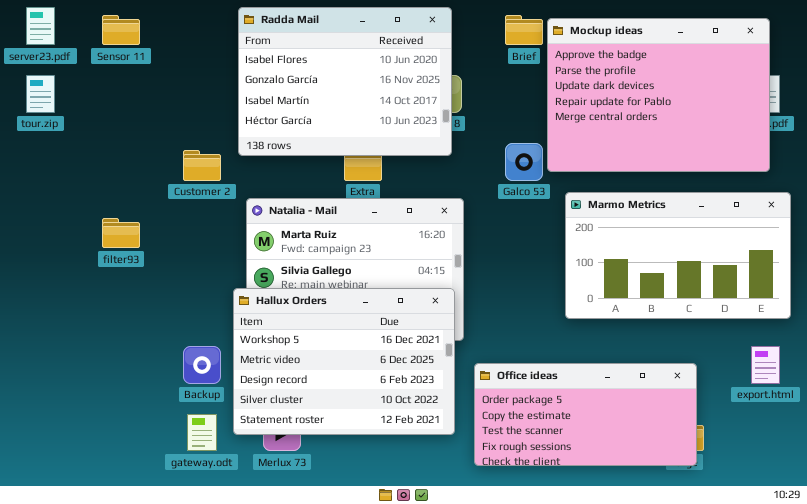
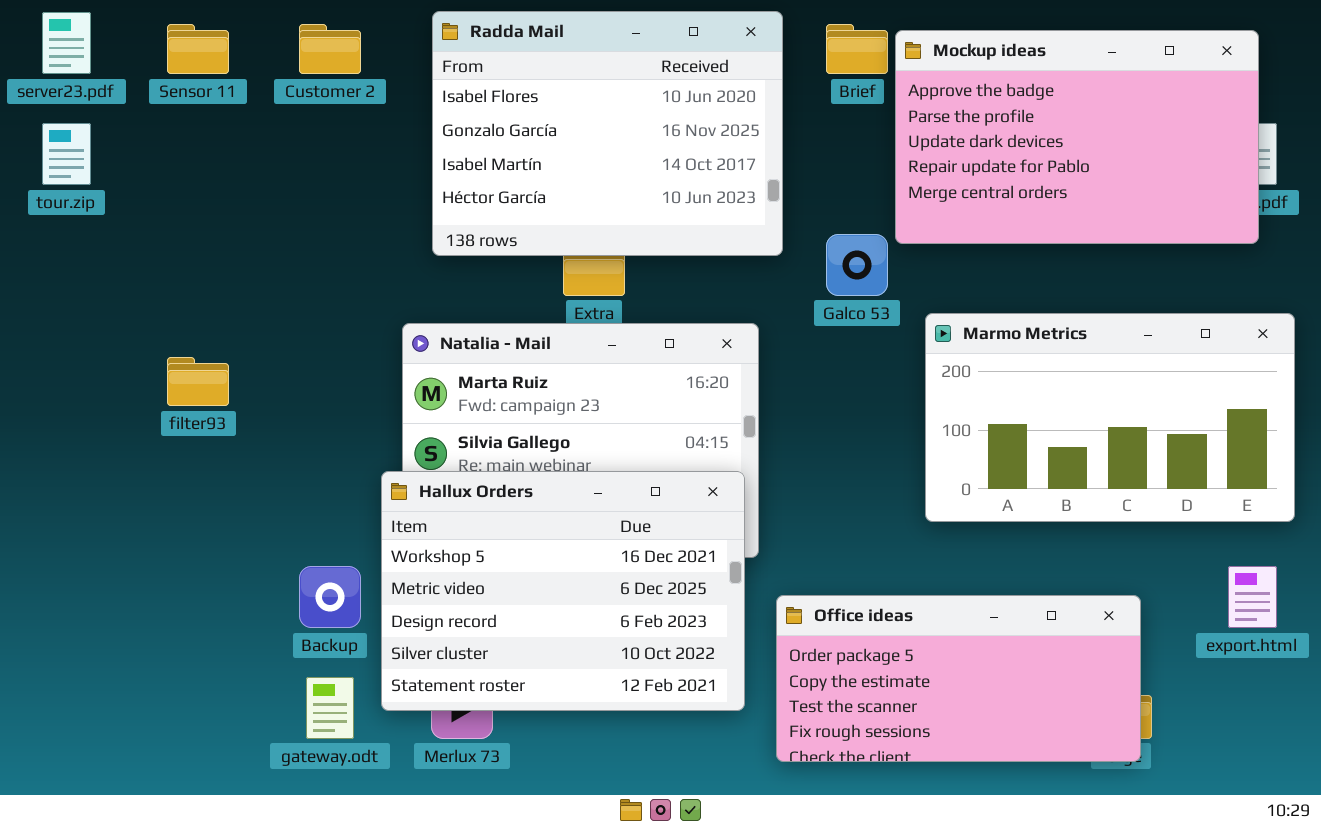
Radda Mail: [238,7,452,156] -> [432,11,783,256], moved
Mockup ideas: [547,18,770,172] -> [895,30,1259,244], resized
Customer 2: [183,150,221,181] -> [299,24,361,74], moved

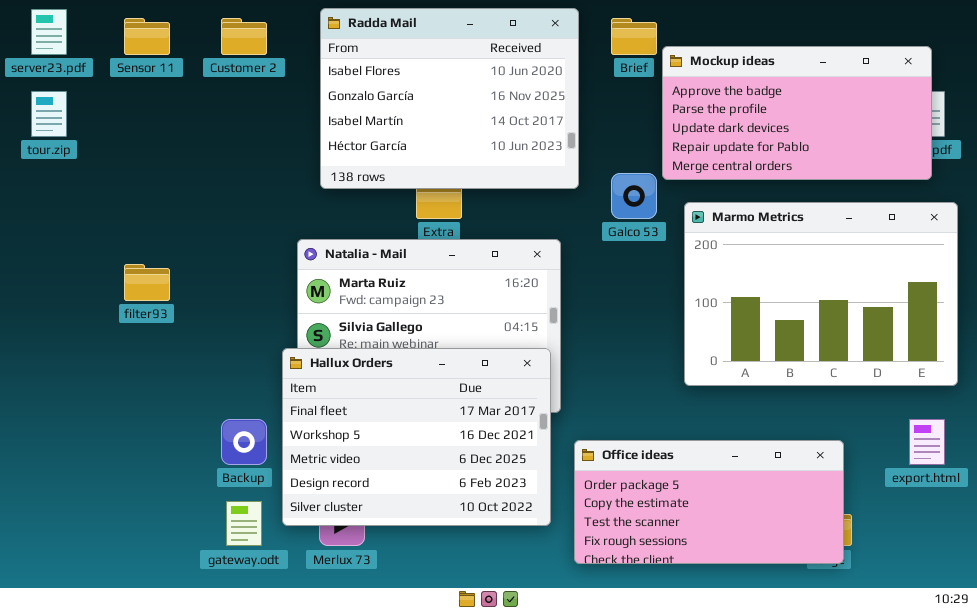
Mockup ideas: [895,30,1259,244] -> [662,46,932,180], resized
Marmo Metrics: [925,313,1295,522] -> [684,202,958,386], resized
Hallux Orders: [381,471,745,711] -> [282,348,551,526], scrolled up 1 row

